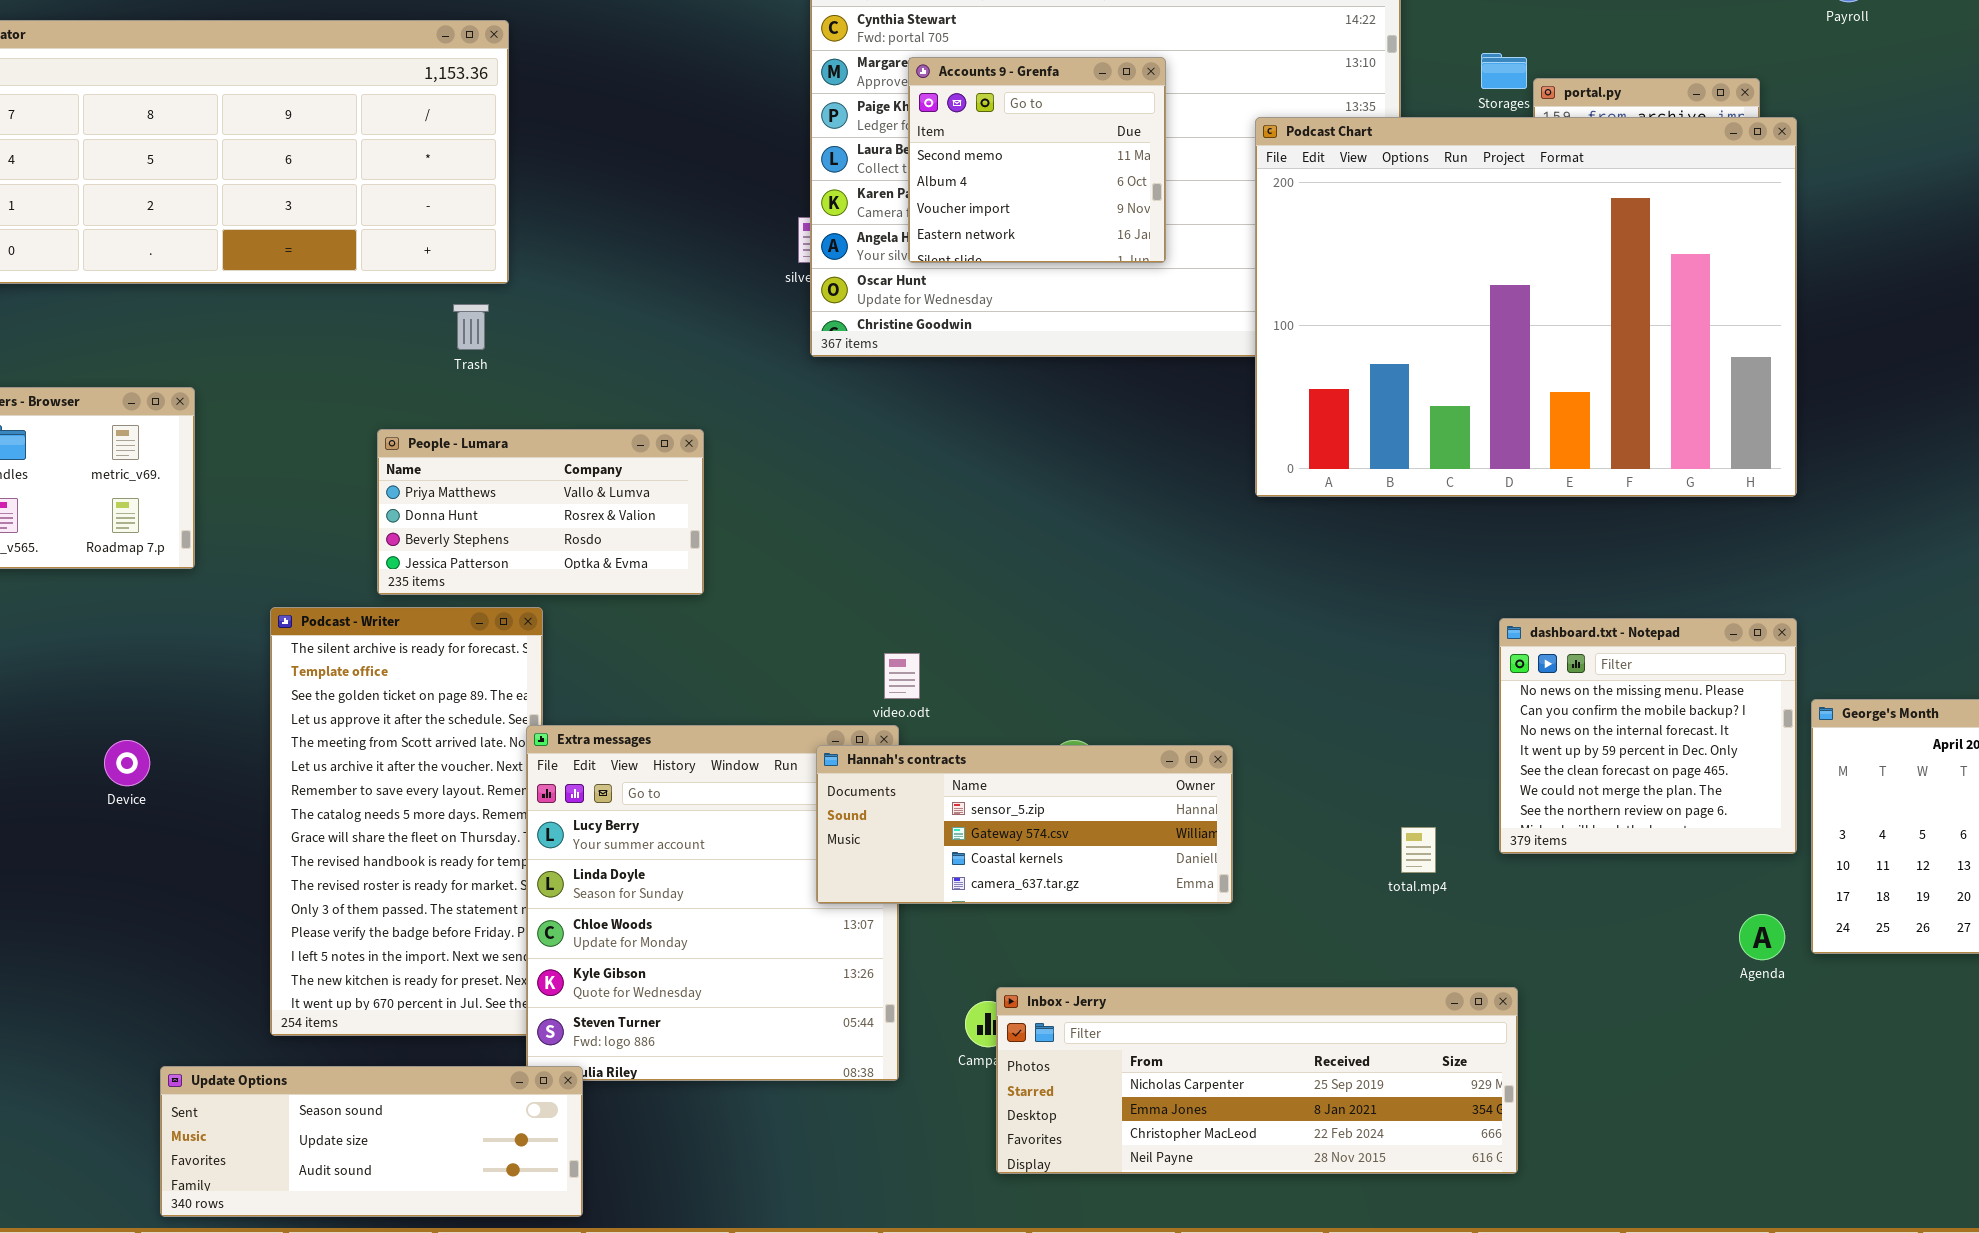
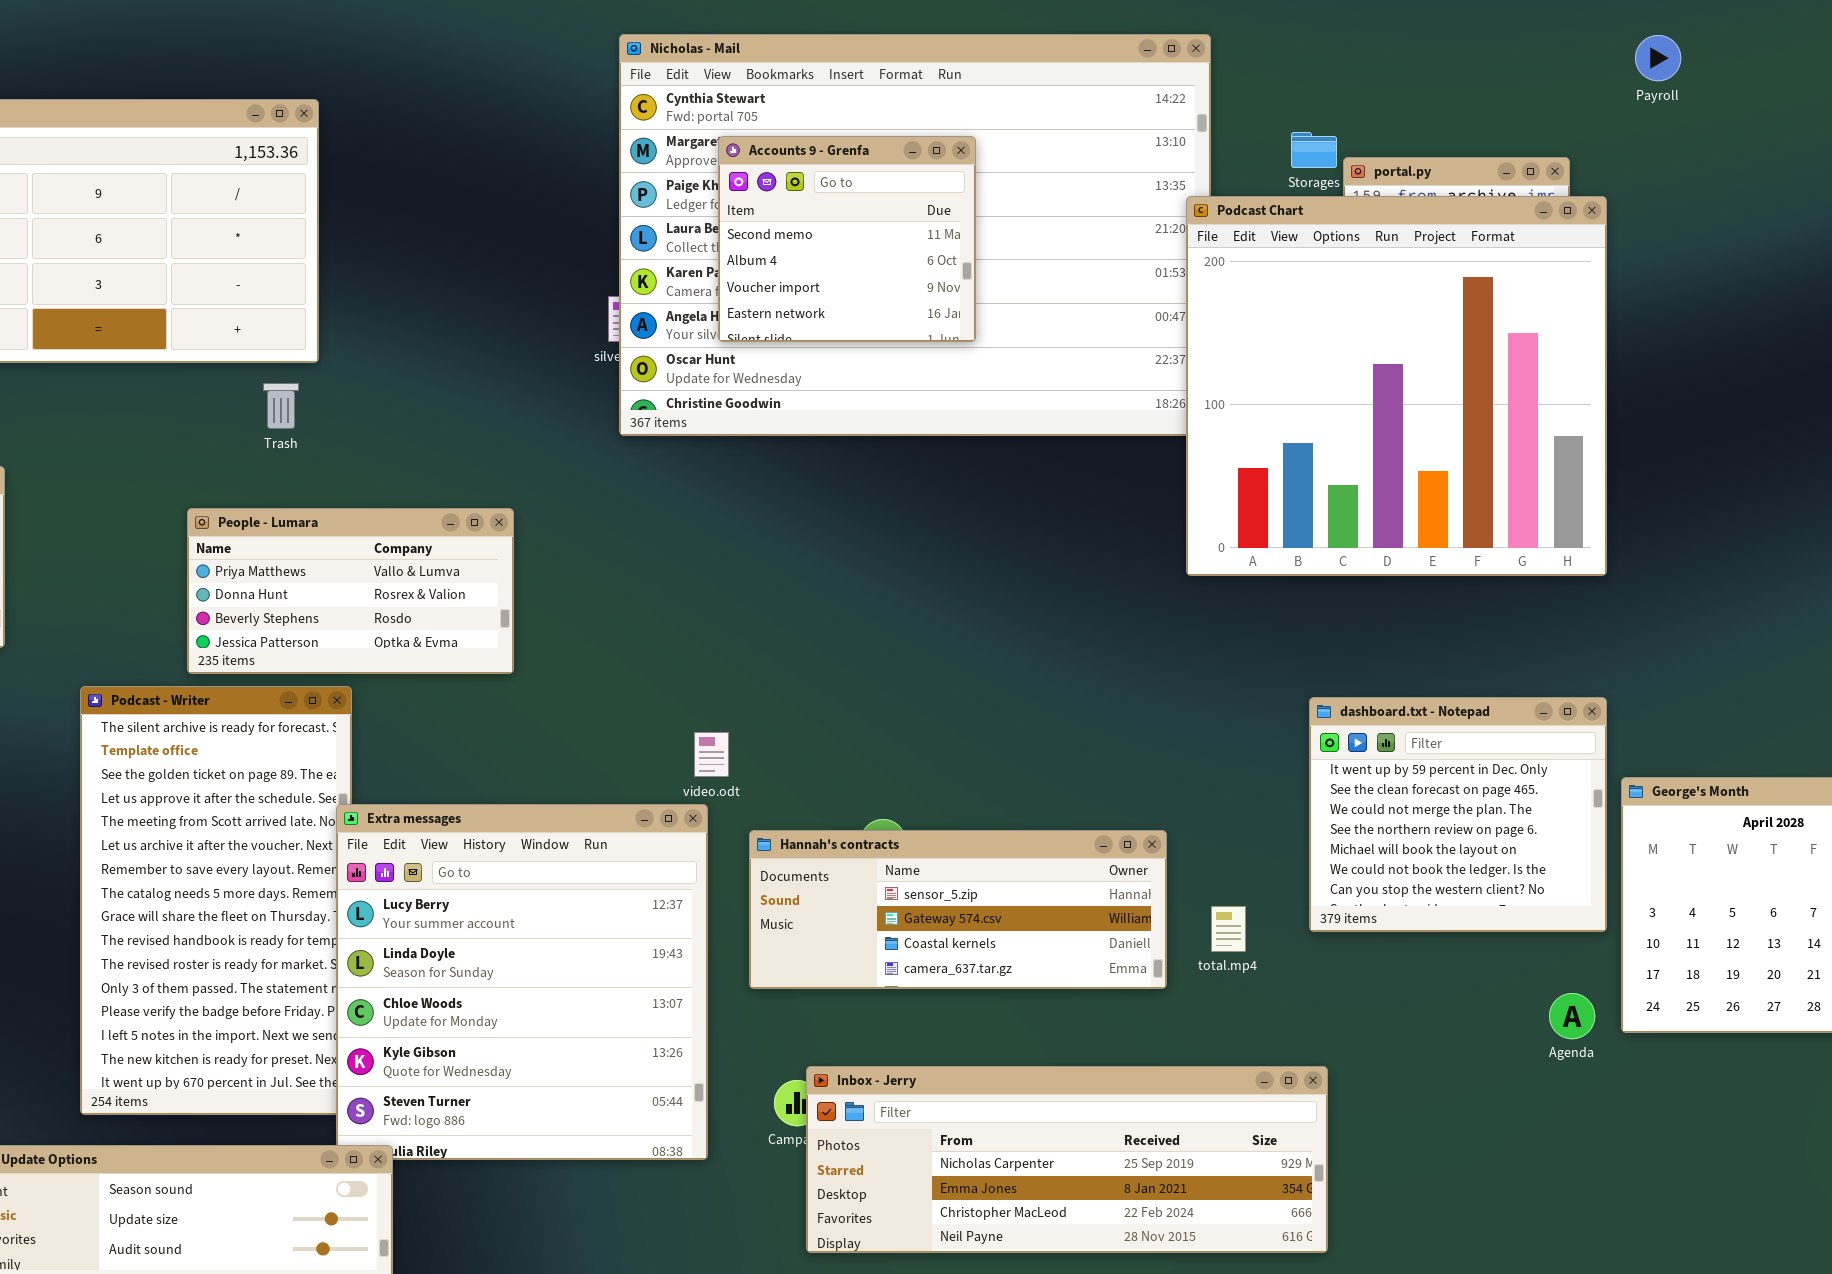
Podcast Chart: [1255,117,1797,497] -> [1186,196,1607,576], resized
dashboard.txt - Notepad: [1499,618,1797,854] -> [1309,697,1607,932], scrolled down 3 rows
Hannah's contracts: [816,745,1233,904] -> [749,830,1167,989], moved

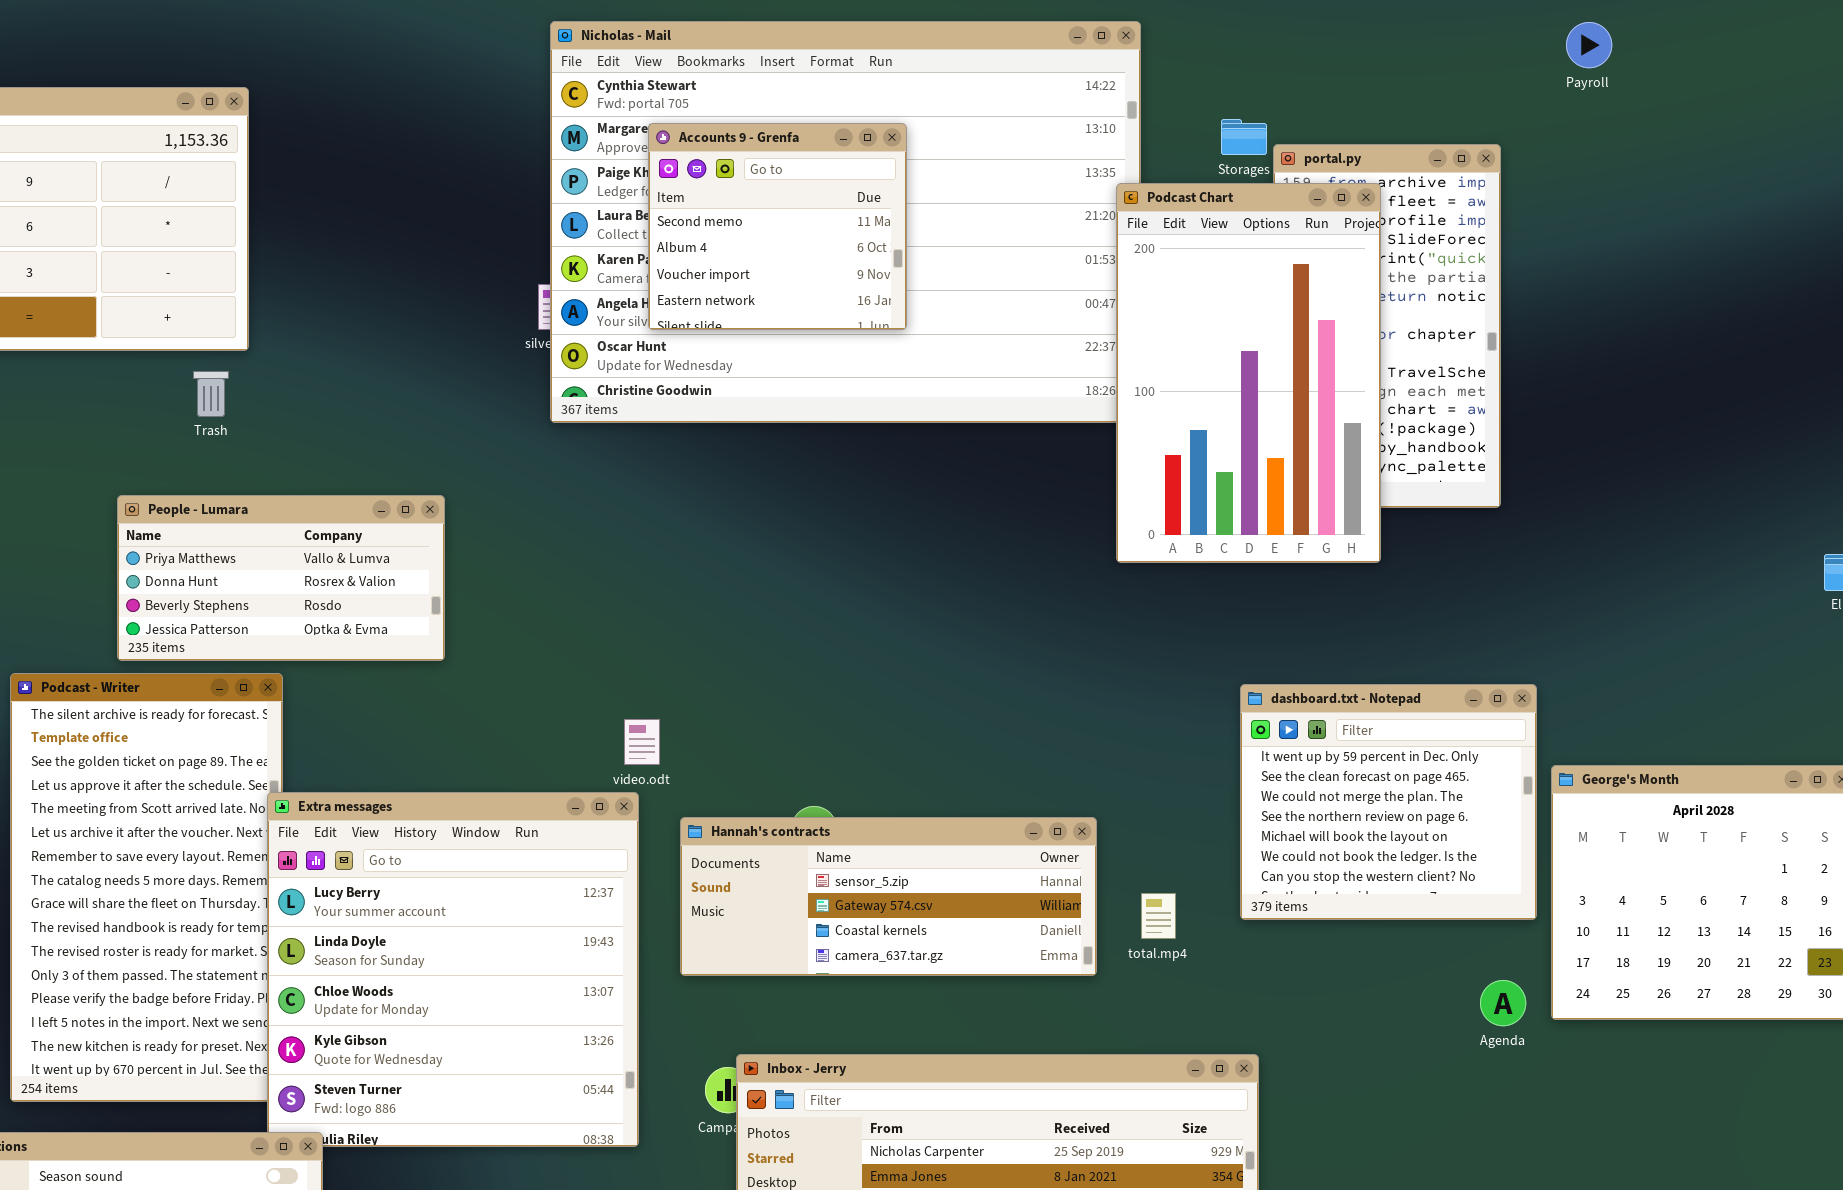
Podcast Chart: [1186,196,1607,576] -> [1116,183,1381,563], resized

